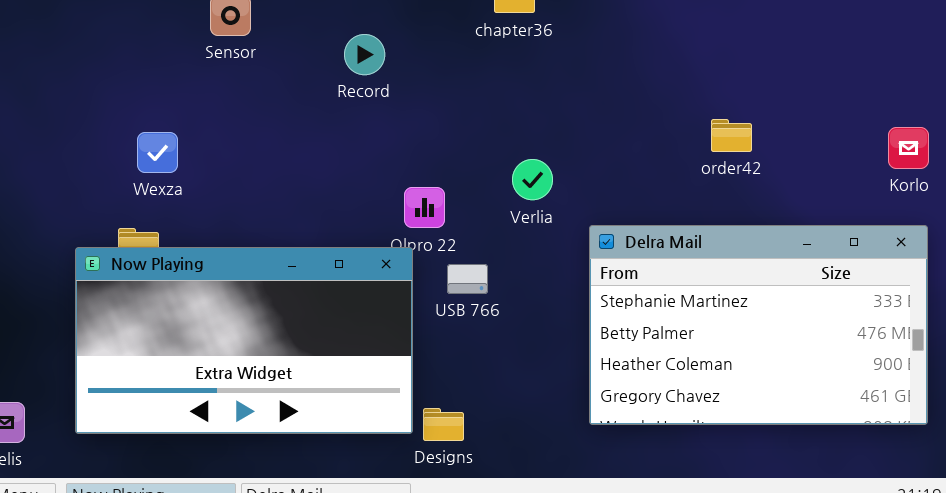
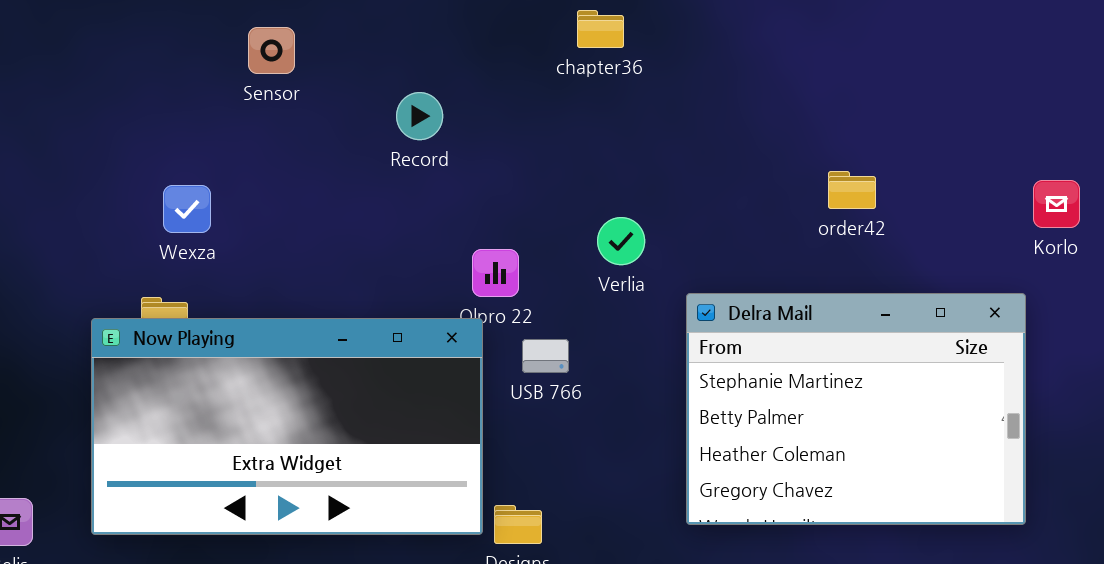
Record: [344,34,385,75] -> [396,92,443,140], moved
Delra Mail: [589,225,928,425] -> [686,293,1026,525], resized

